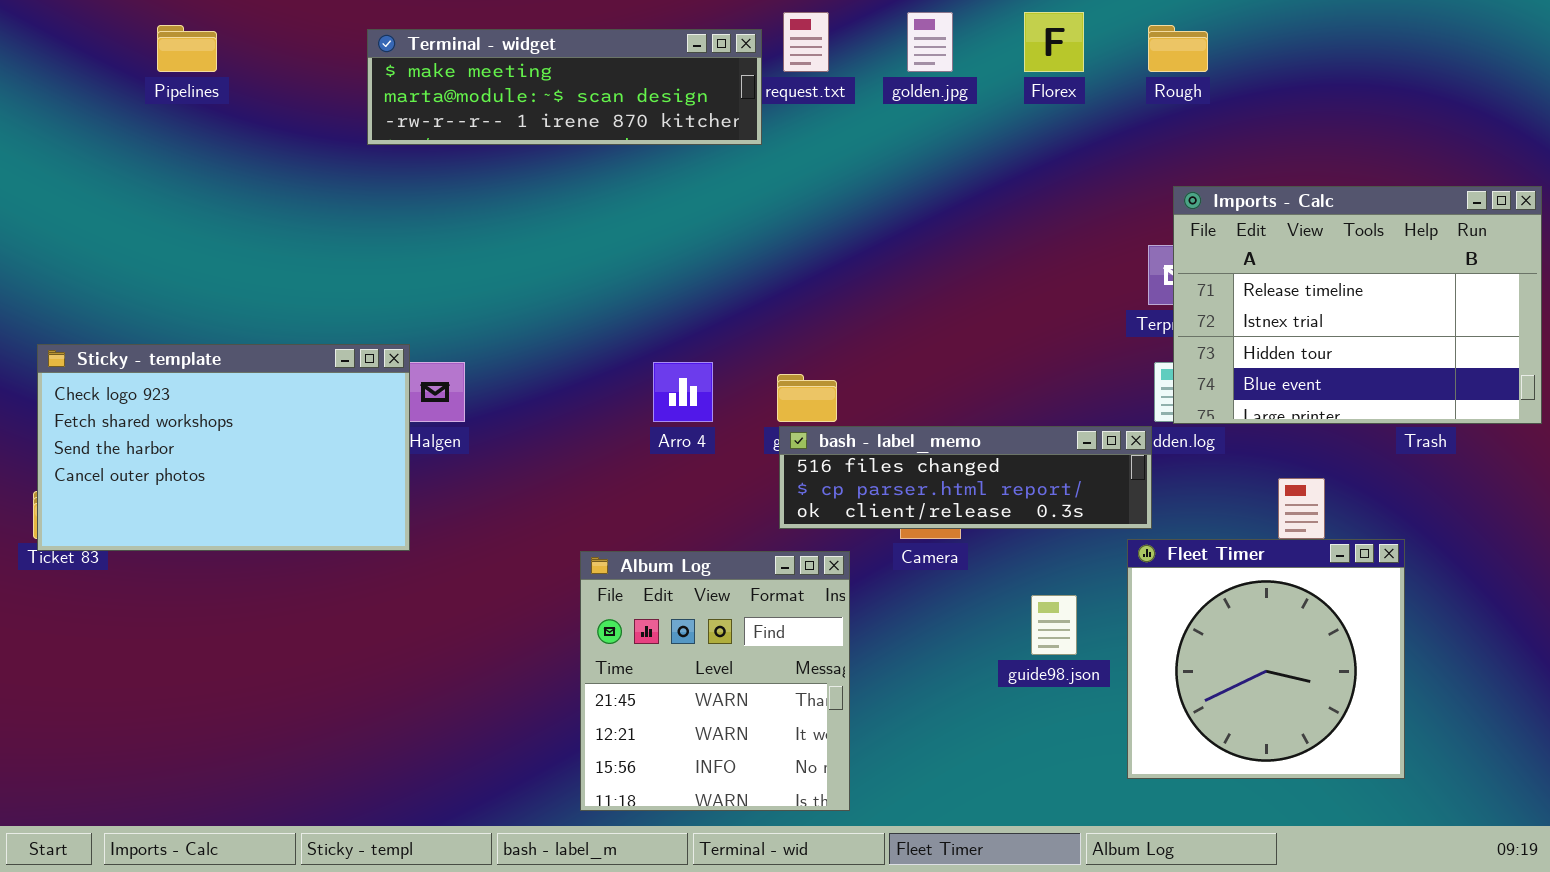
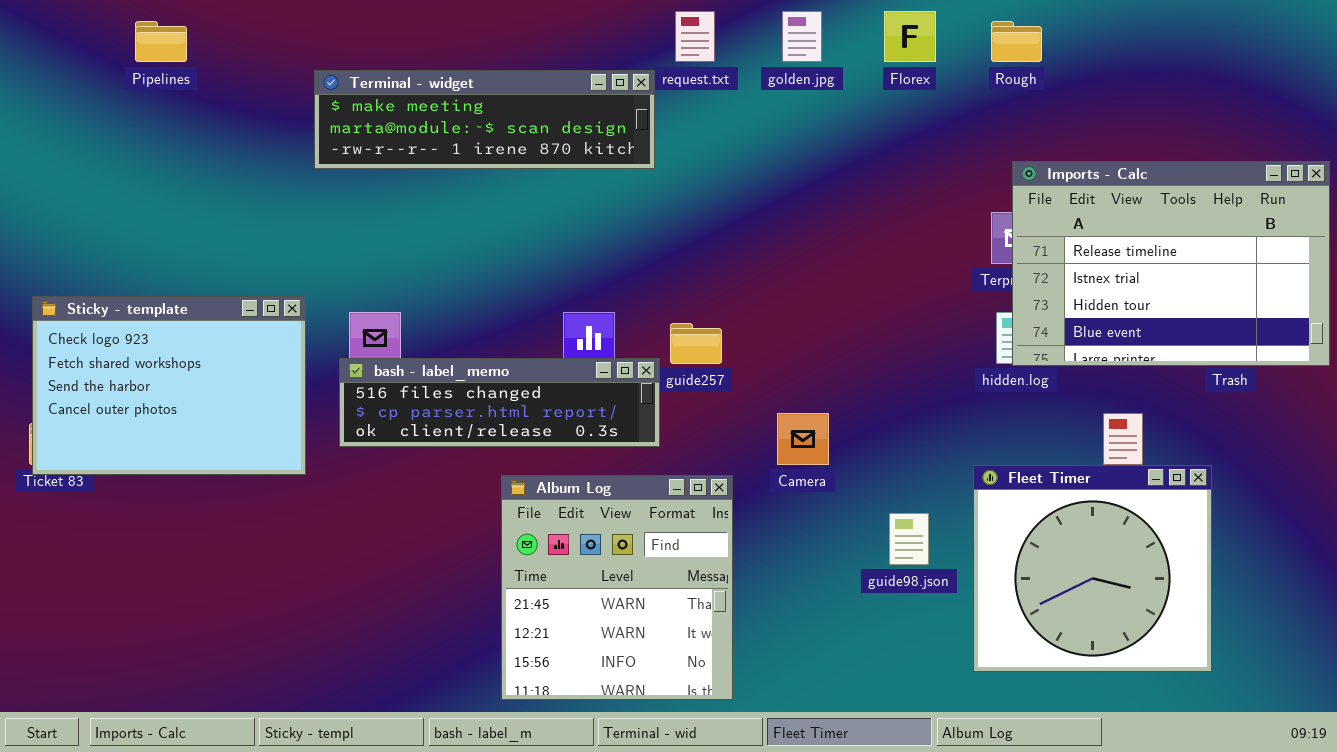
Terminal - widget: [367,29,762,145] -> [314,70,655,169], moved
Sticky - template: [37,344,410,551] -> [32,296,306,475], resized
bash - label_memo: [779,426,1152,529] -> [339,358,660,447], moved

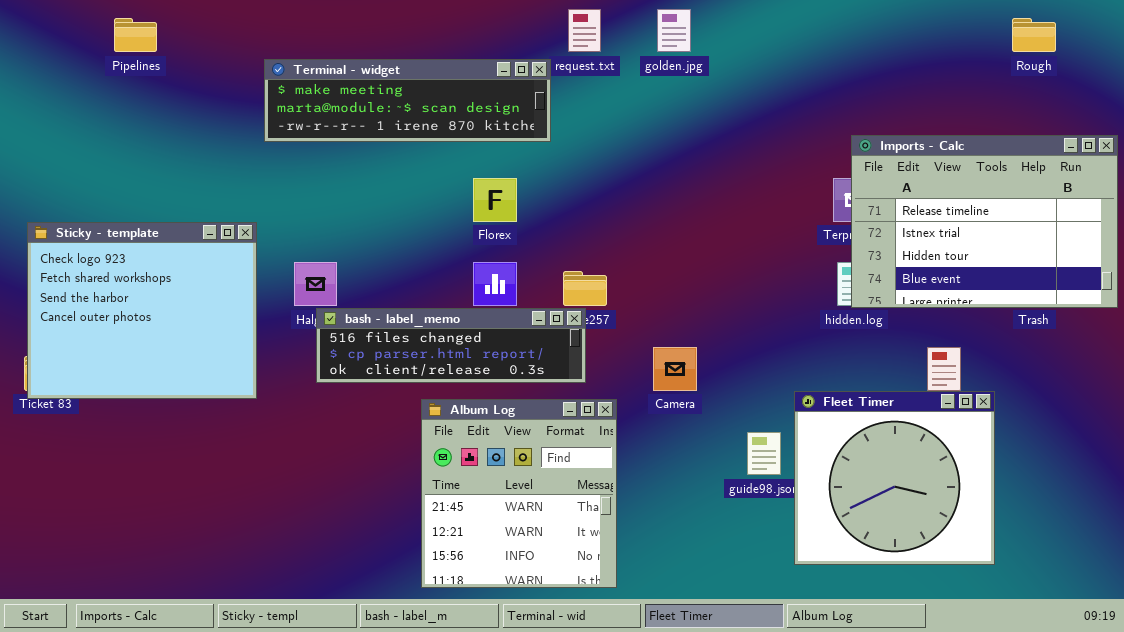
Florex: [884,11,936,62] -> [473,178,517,222], moved
Rough: [991,21,1042,62] -> [1012,18,1056,52], moved
Sticky - template: [32,296,306,475] -> [27,222,257,399], resized
bash - label_memo: [339,358,660,447] -> [316,308,586,383], moved
Fleet Timer: [973,465,1212,672] -> [794,391,995,565], moved

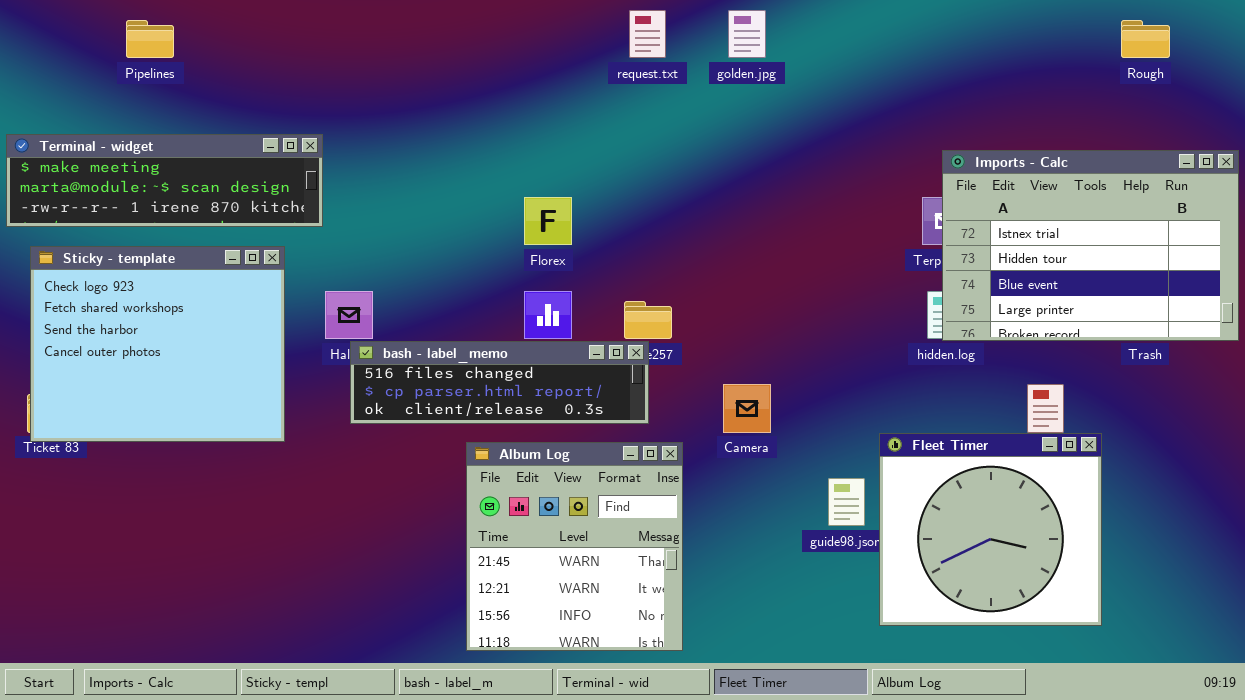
Terminal - widget: [264,59,551,142] -> [6,134,323,227], moved
Imports - Calc: [851,135,1118,308] -> [942,150,1239,341], scrolled down 1 row

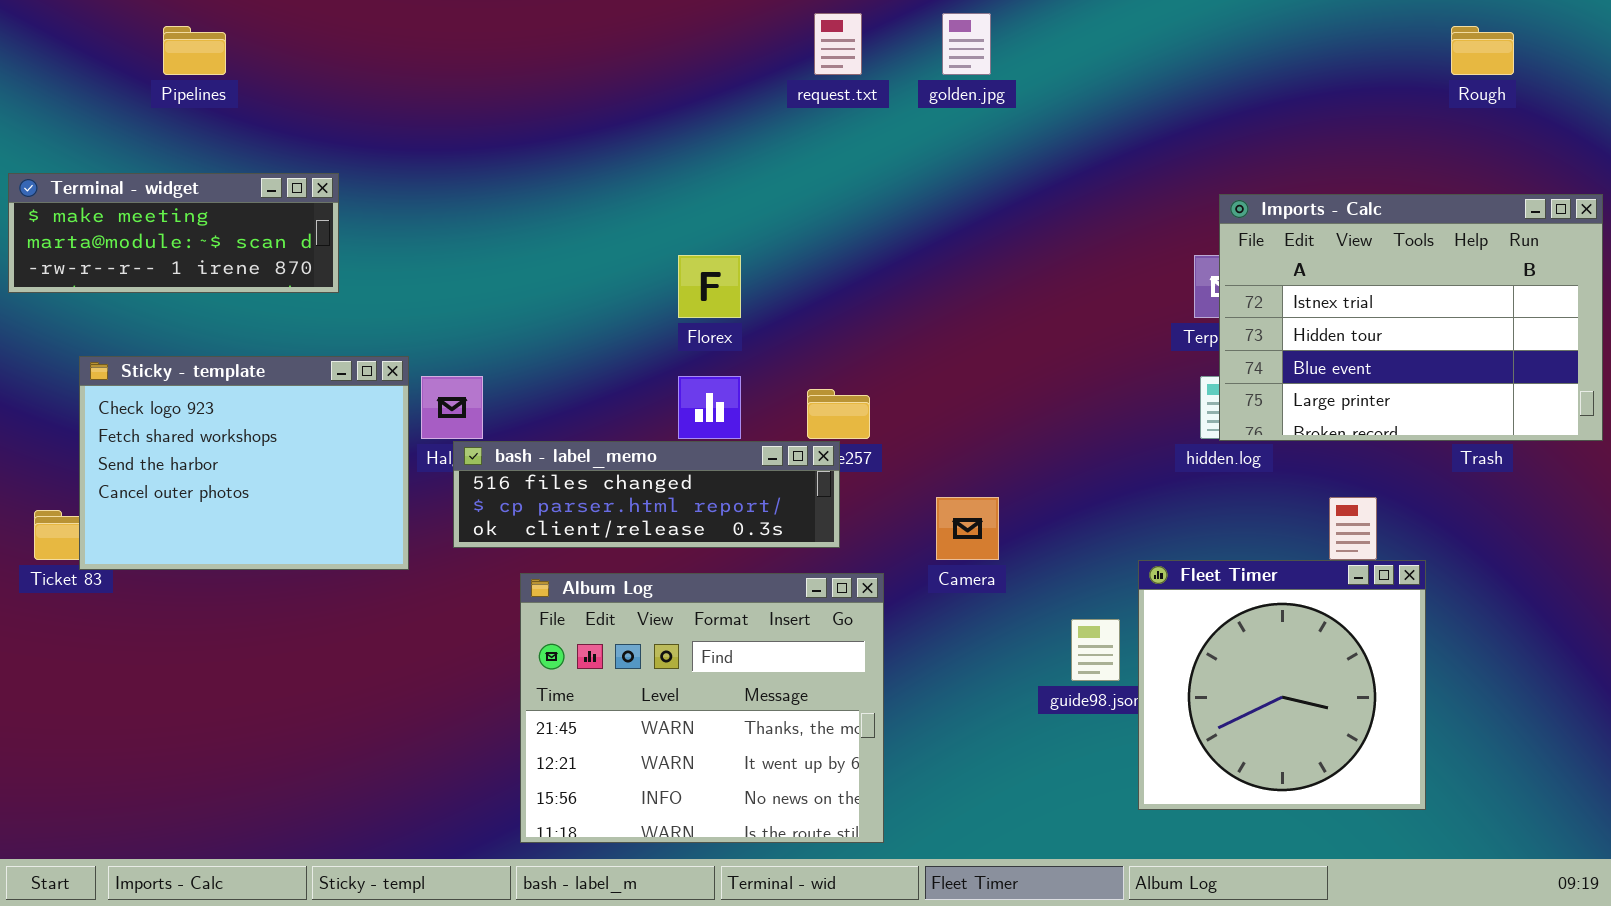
Terminal - widget: [6,134,323,227] -> [8,173,339,293], resized
Sticky - template: [30,246,285,442] -> [79,356,409,570], moved, resized
Album Log: [466,442,683,651] -> [520,573,884,843], resized

